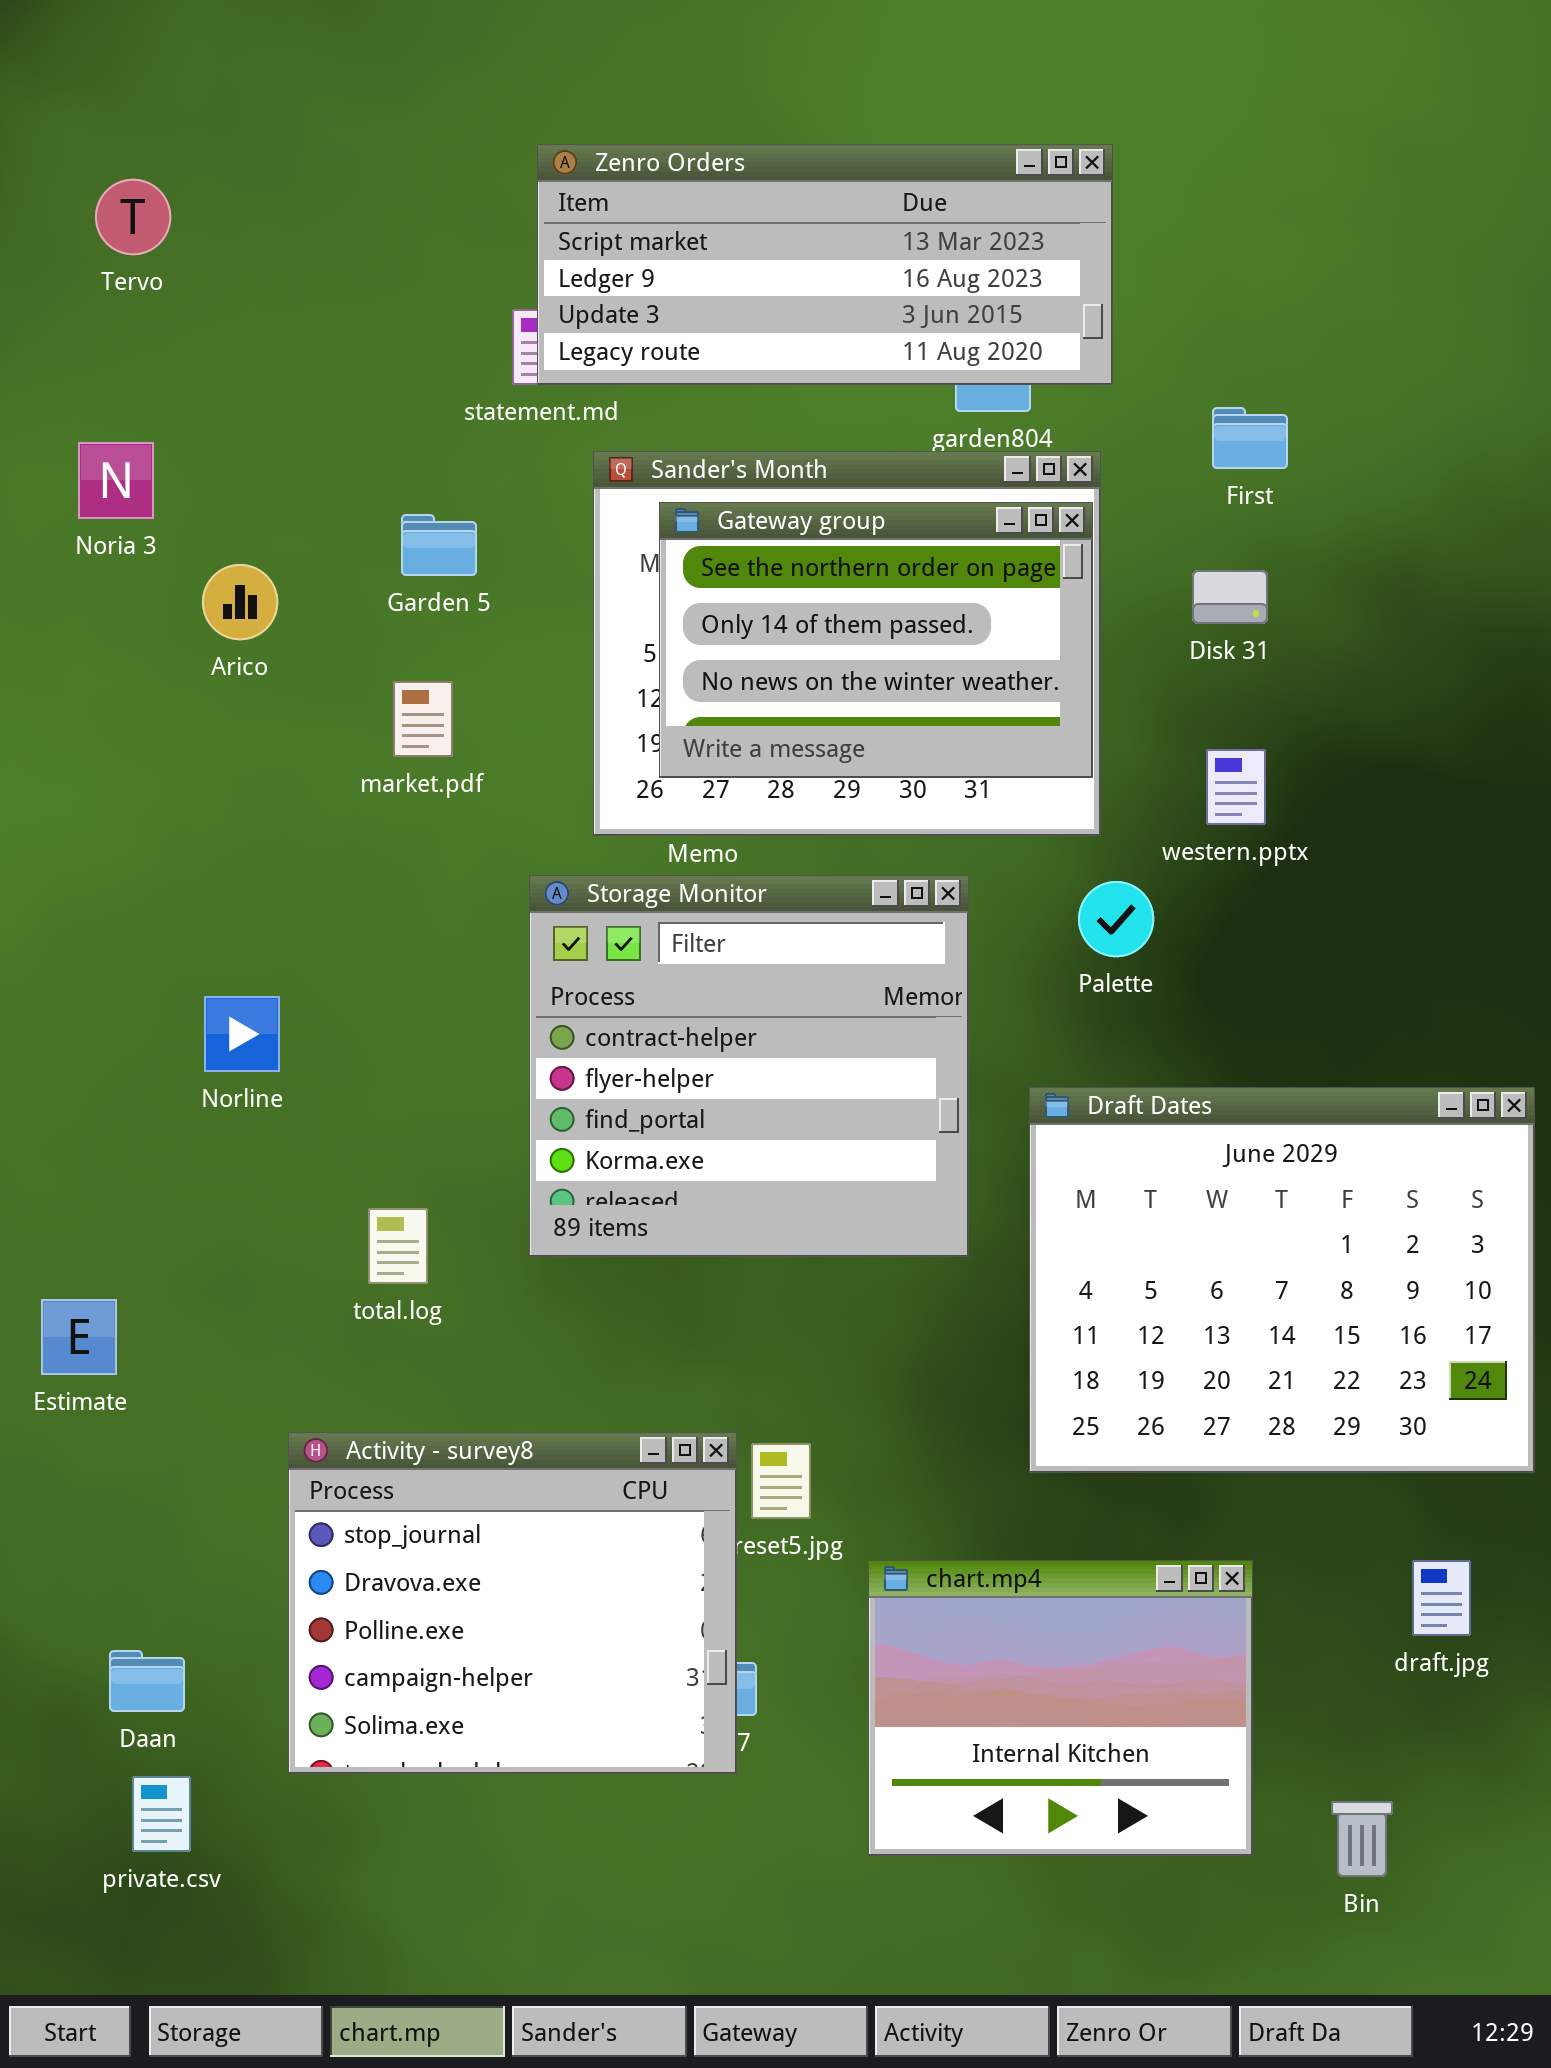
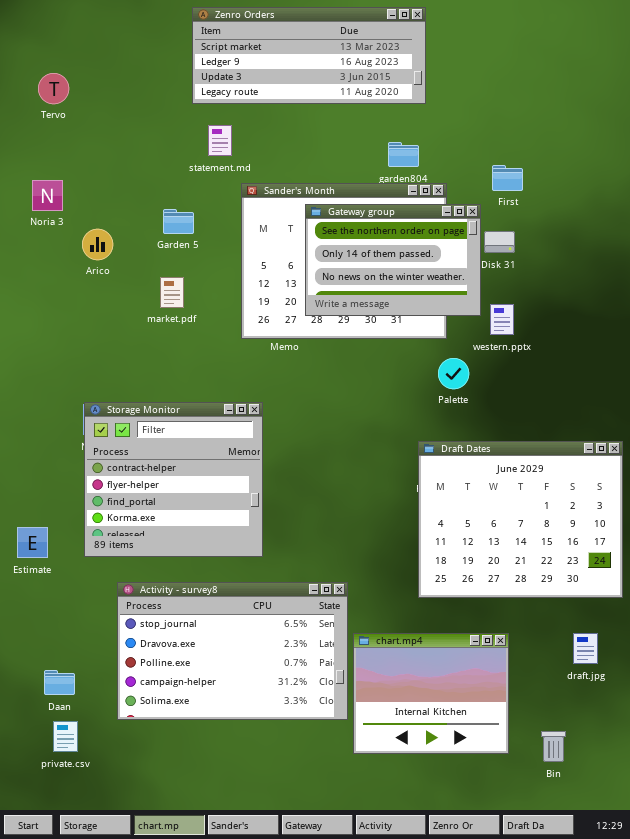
Zenro Orders: [537,144,1113,385] -> [192,7,426,104], moved
Gateway group: [659,502,1093,778] -> [305,204,481,316], moved
Storage Monitor: [529,875,969,1257] -> [84,402,263,557], moved
Activity - survey8: [288,1432,737,1774] -> [117,582,348,720], resized

